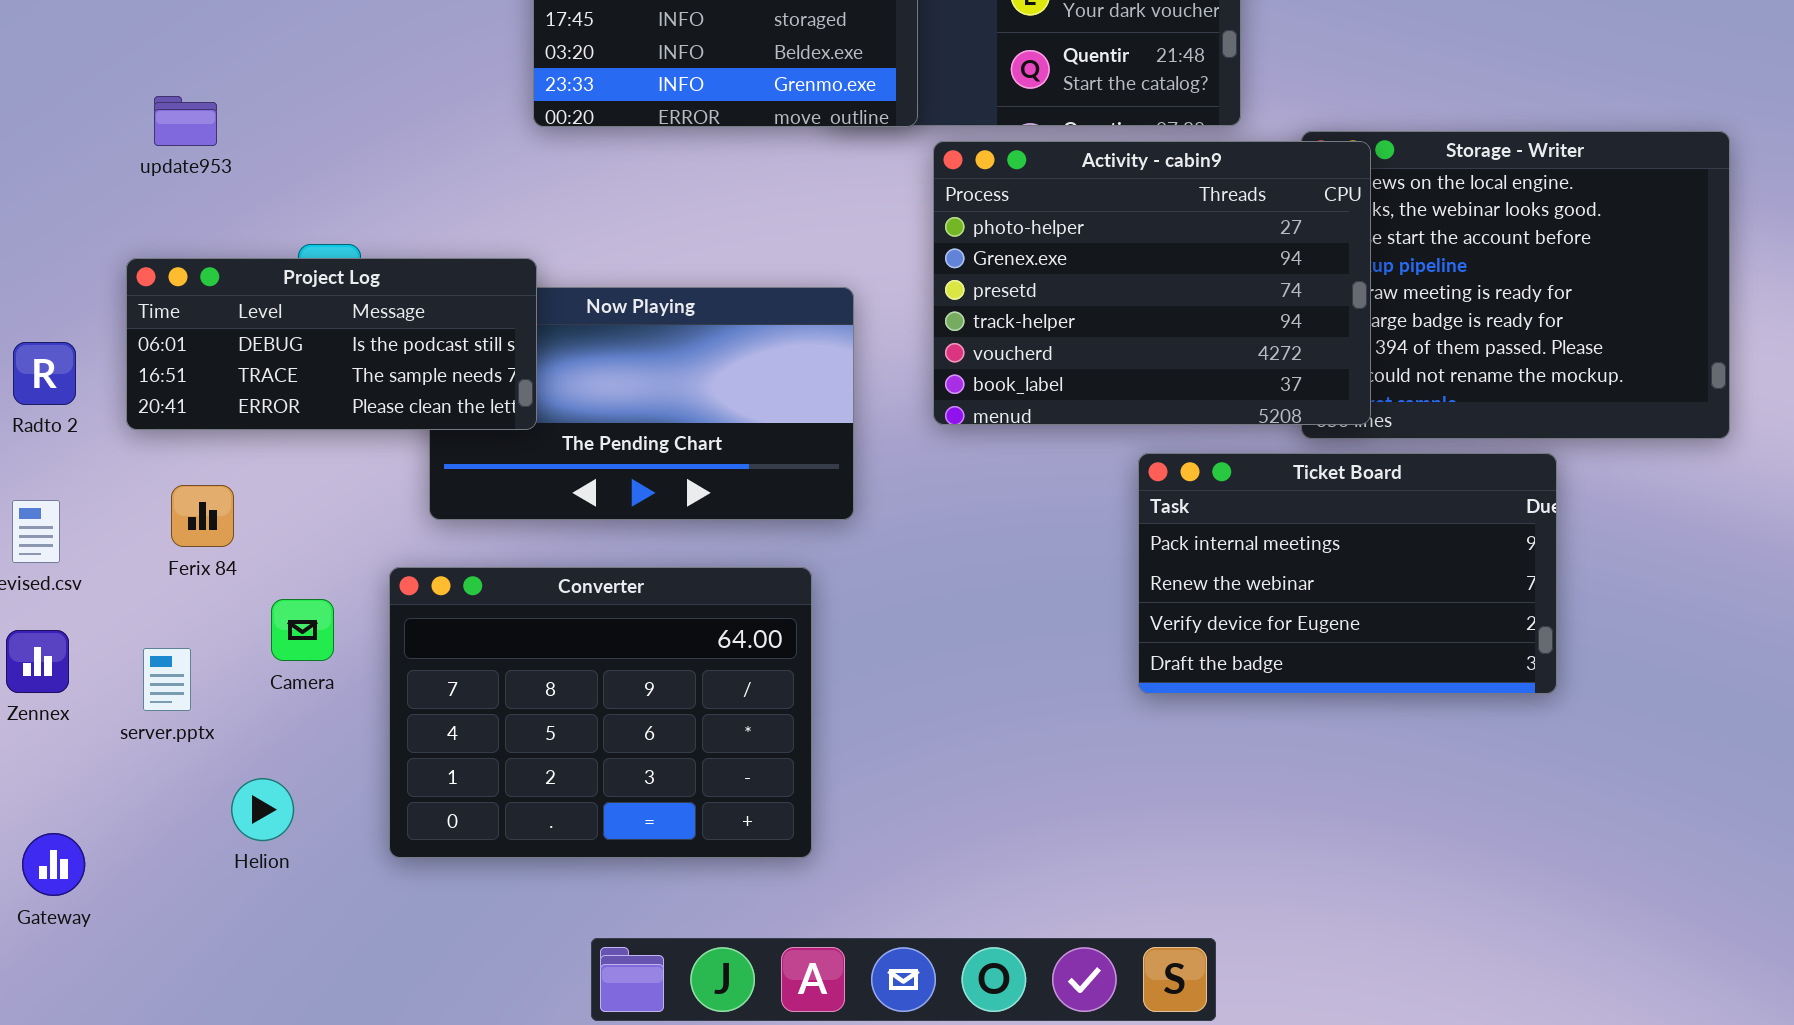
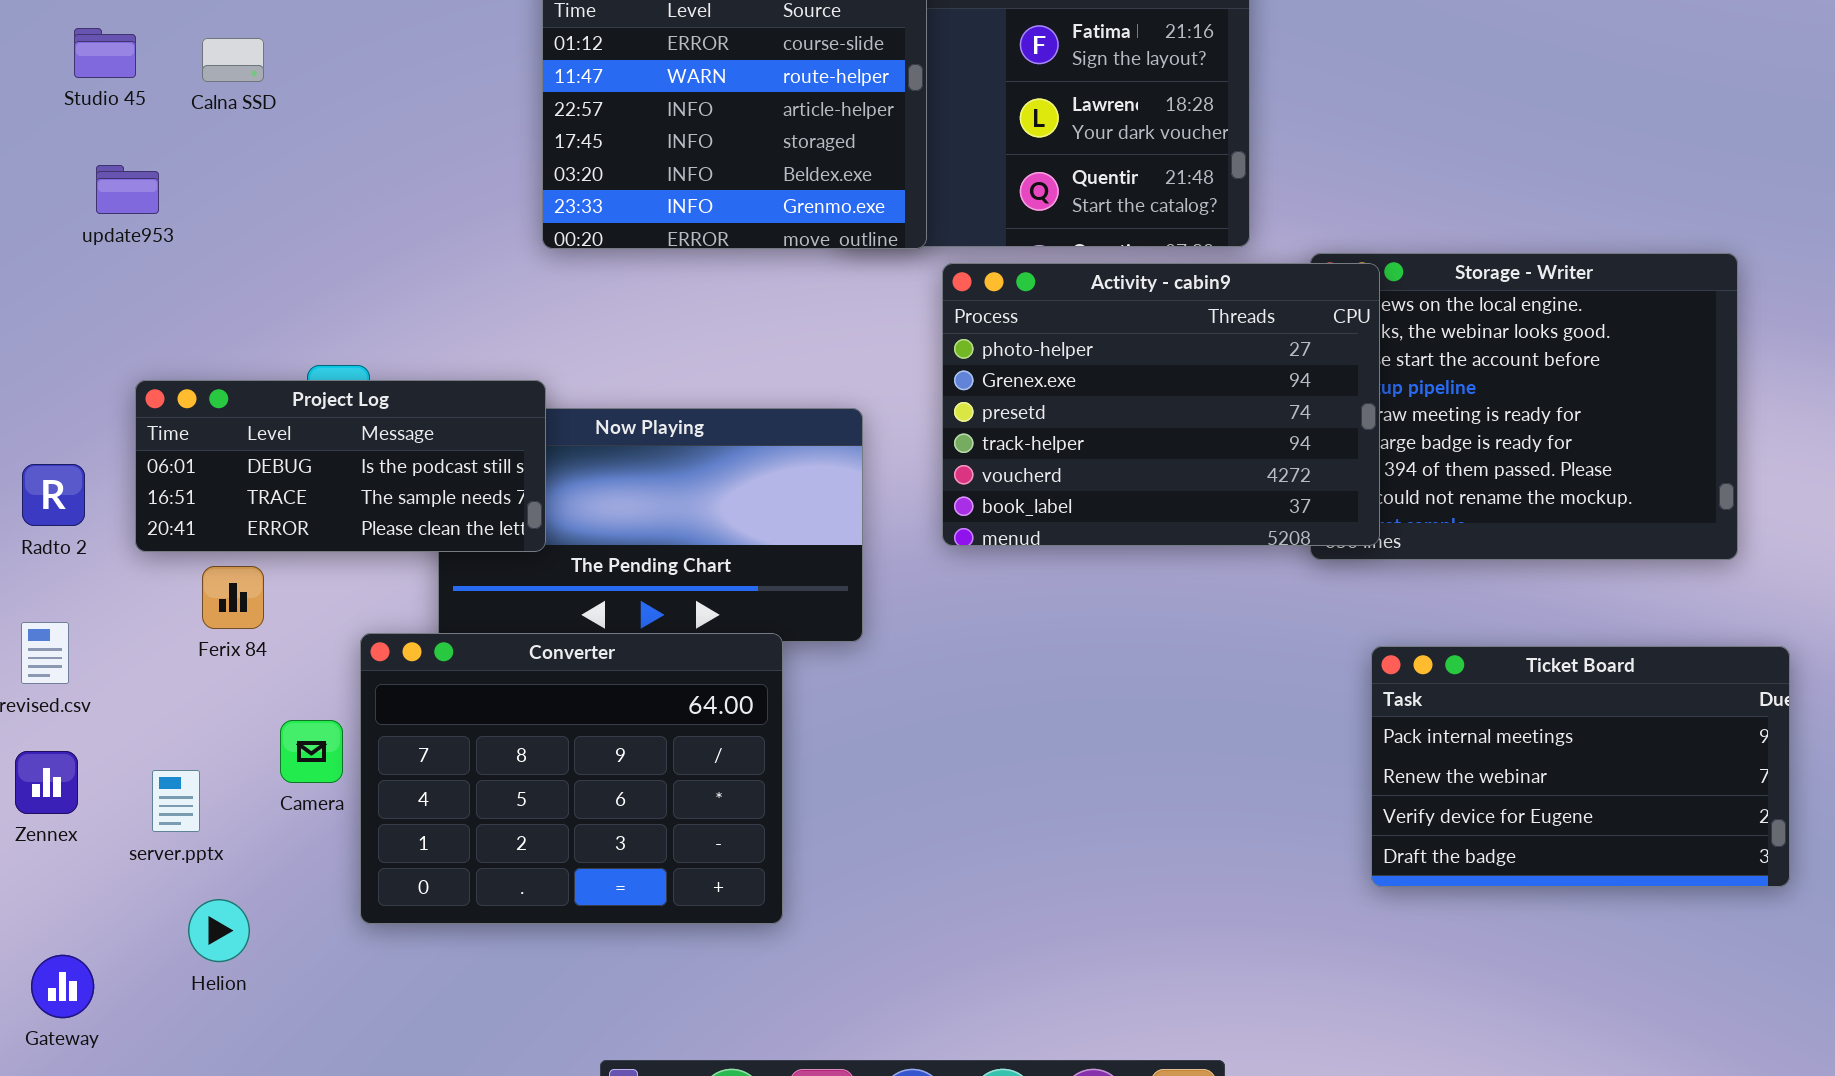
update953: [154,96,217,146] -> [96,165,159,214], moved
Ticket Board: [1138,453,1557,694] -> [1371,646,1790,887], moved
Ferix 84: [171,485,234,547] -> [202,566,264,629], moved
Converter: [389,567,812,858] -> [360,633,783,924], moved
Helion: [231,778,294,841] -> [188,899,250,962], moved

